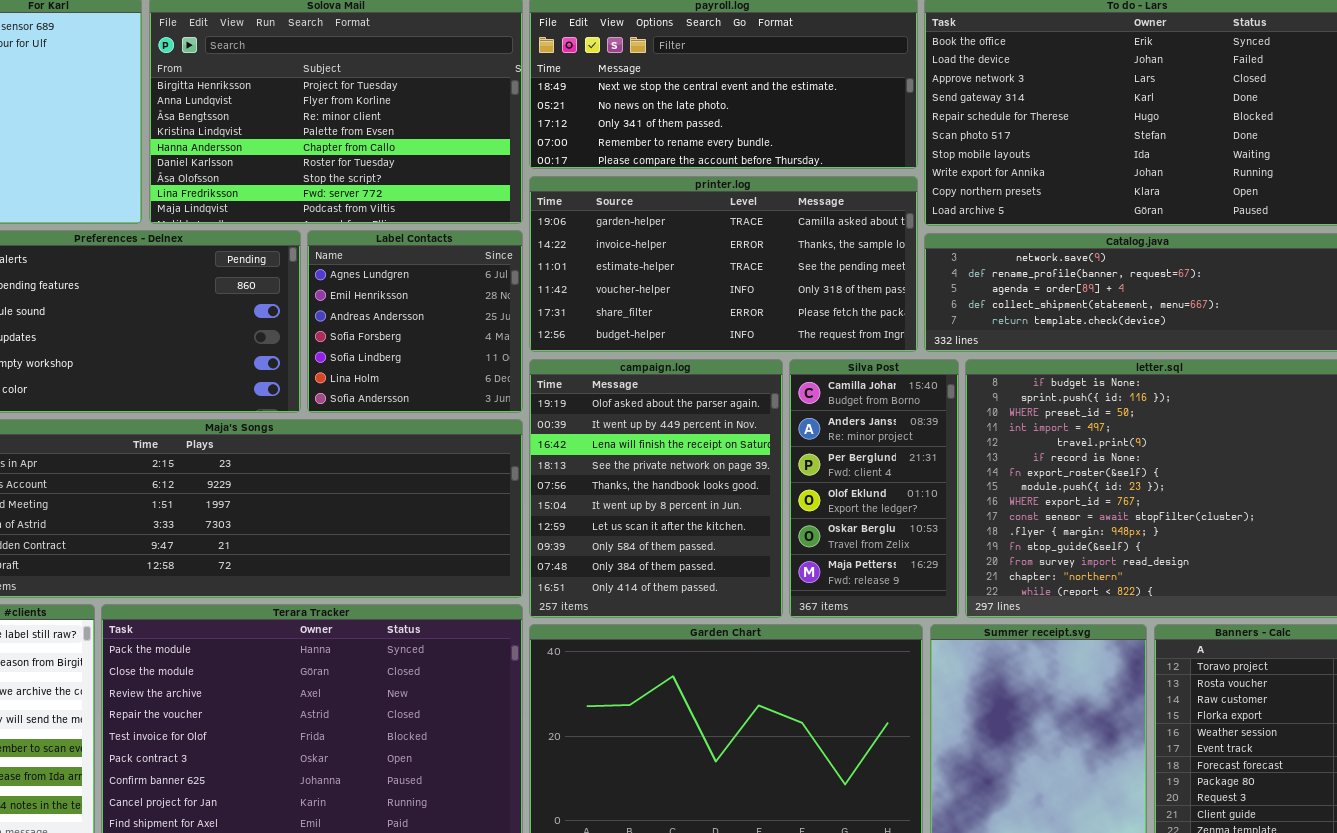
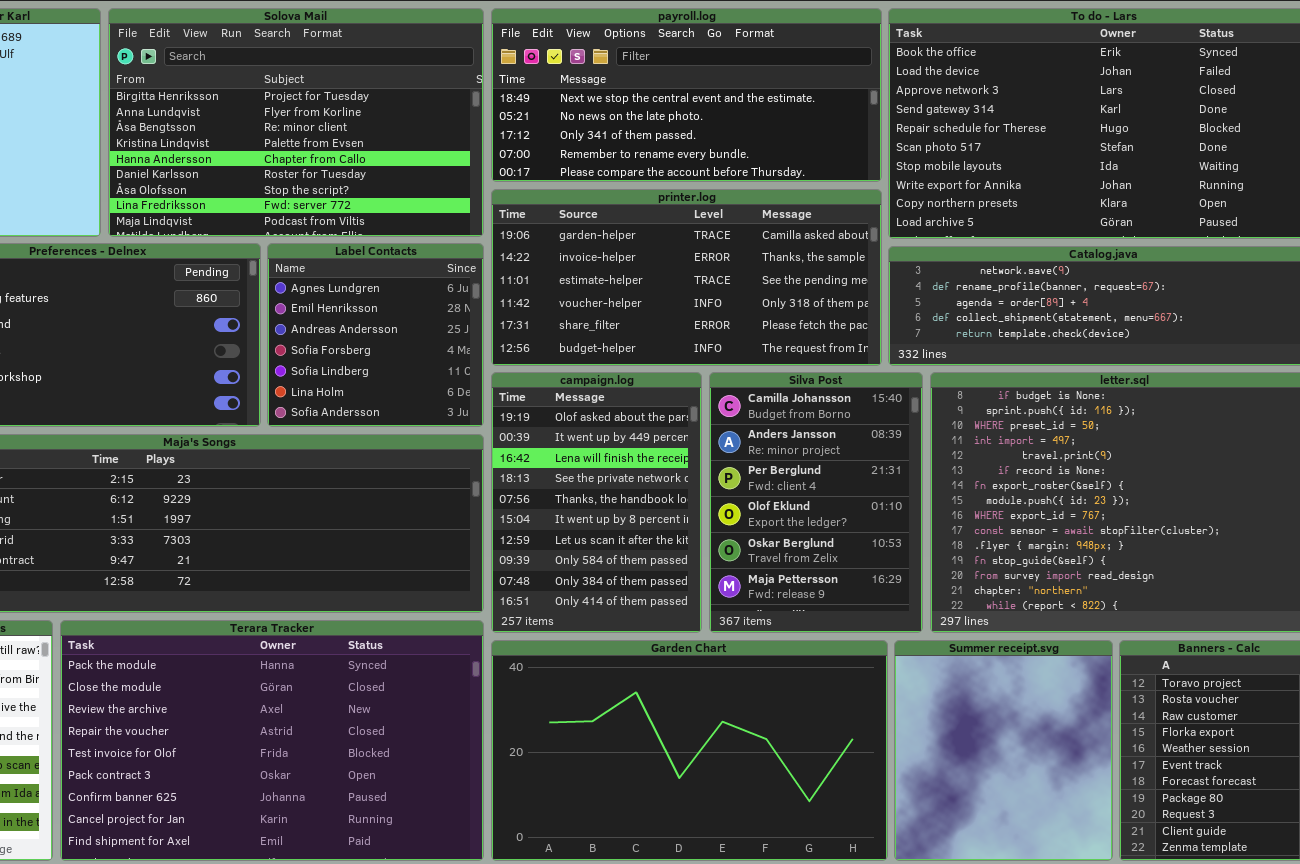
campaign.log: [529,359,783,618] -> [491,372,702,633], resized
Silva Post: [789,359,959,618] -> [709,372,923,633], resized

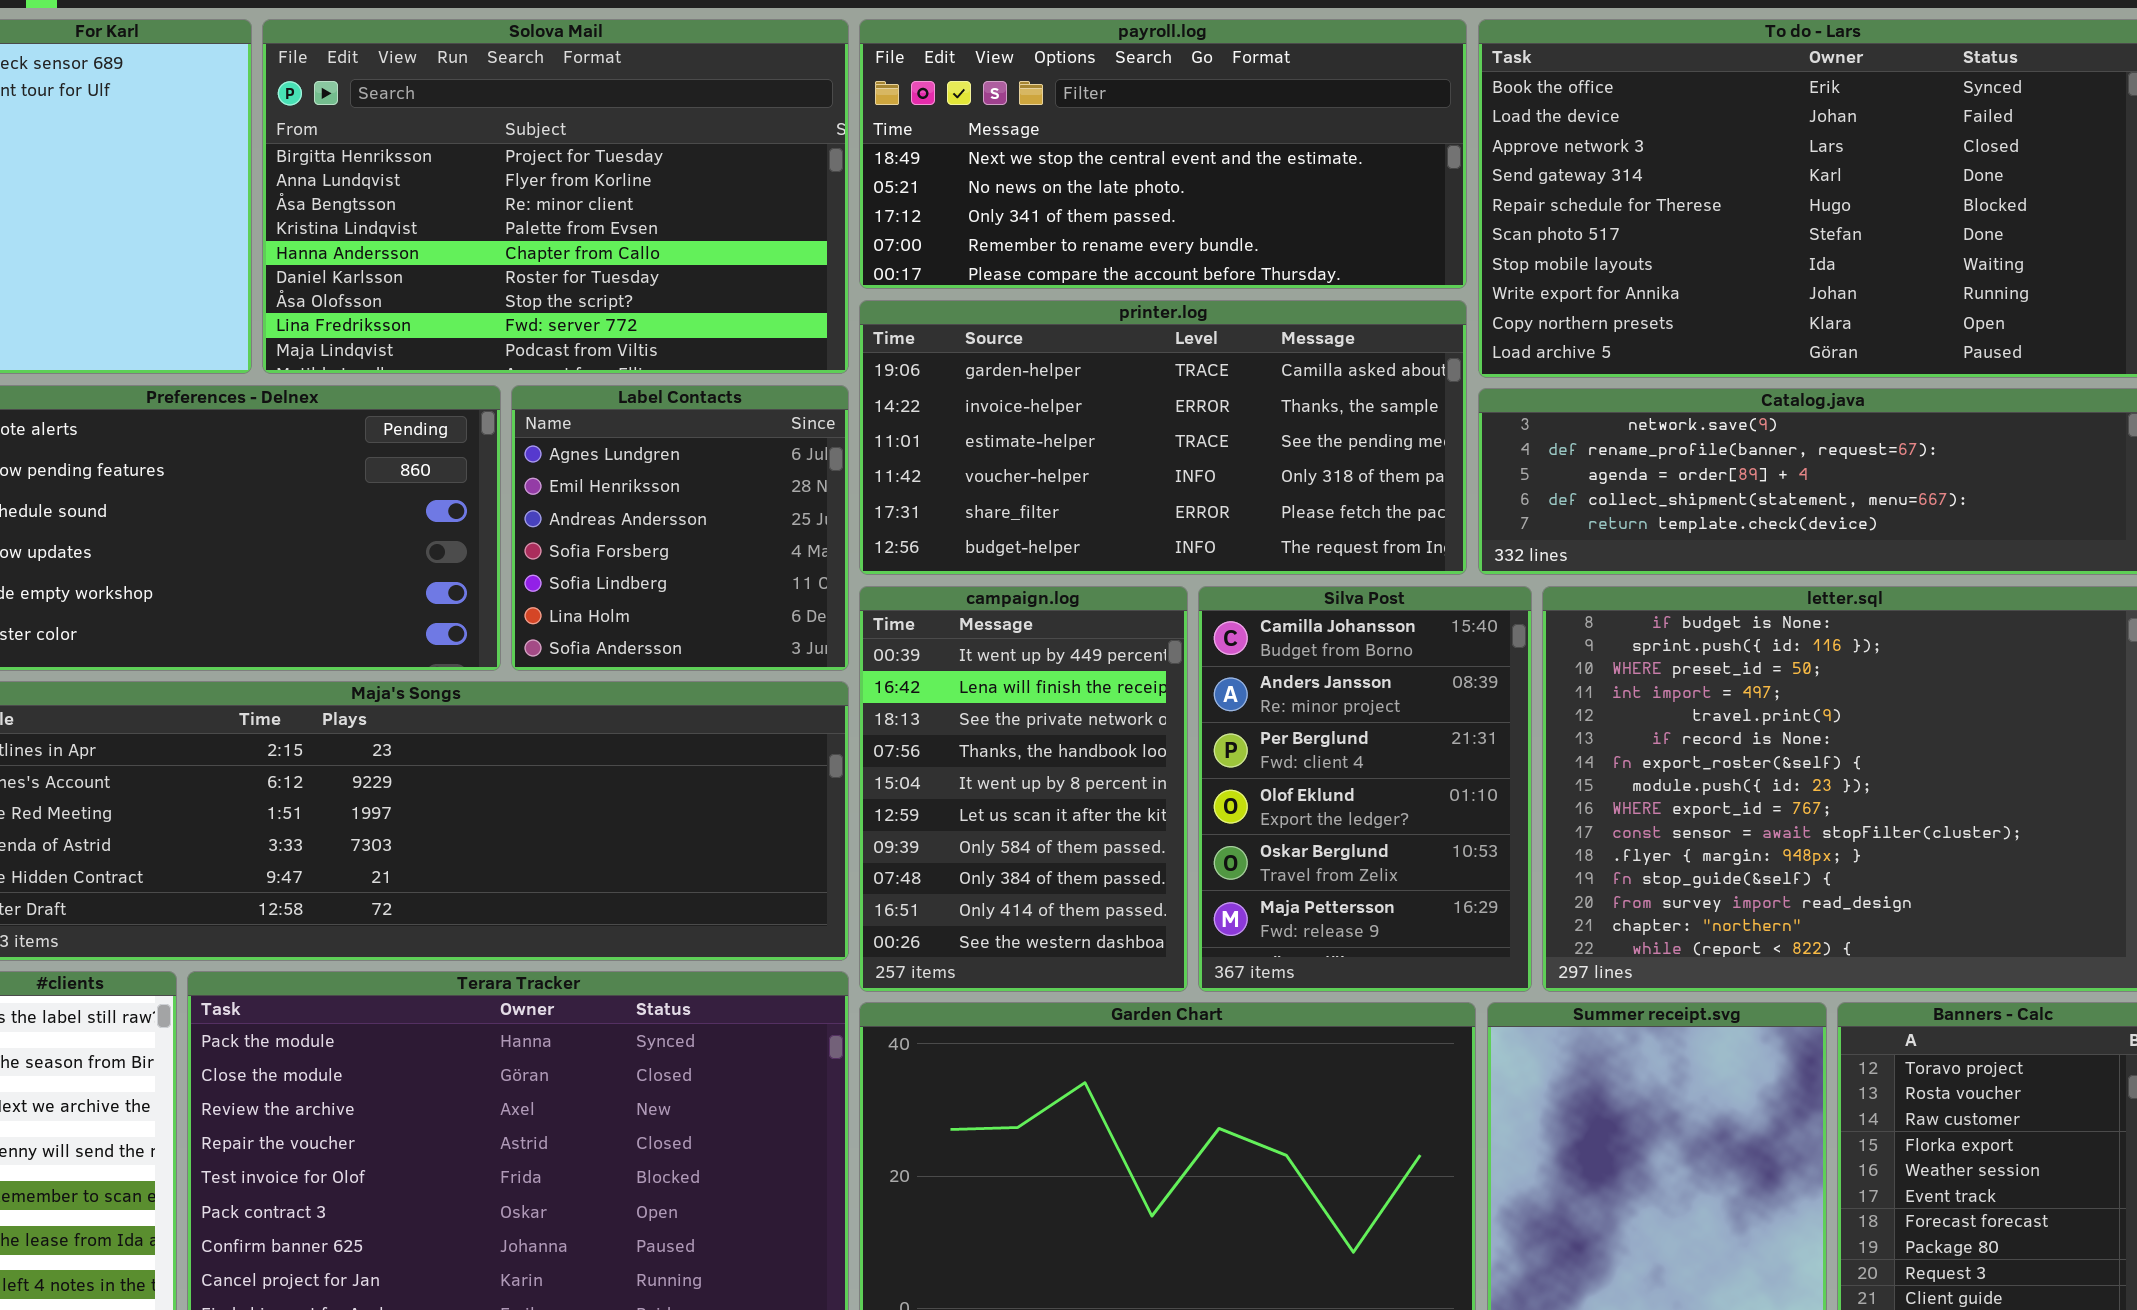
campaign.log: [491,372,702,633] -> [859,586,1188,992], scrolled down 1 row

